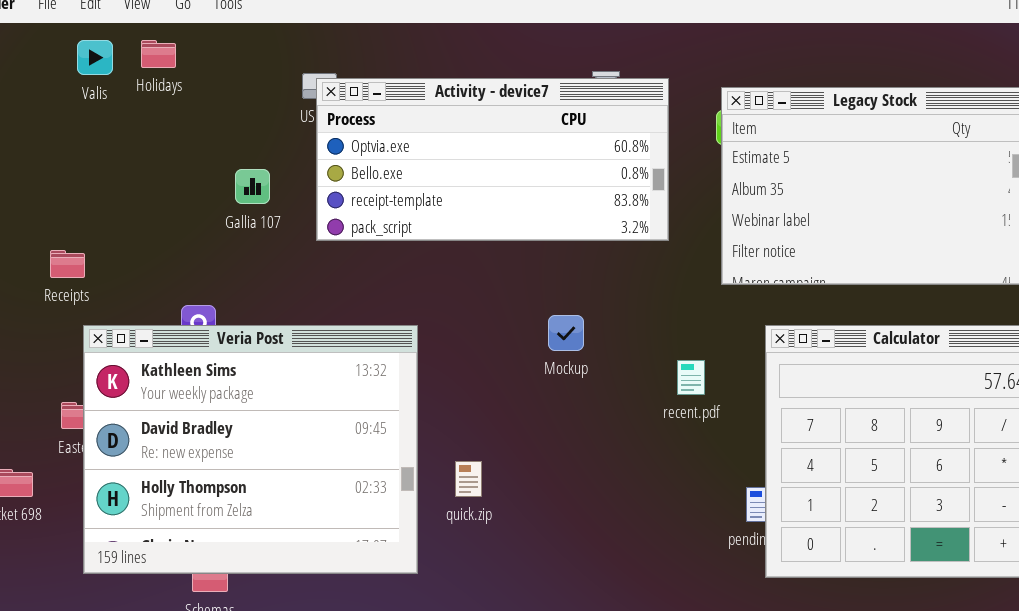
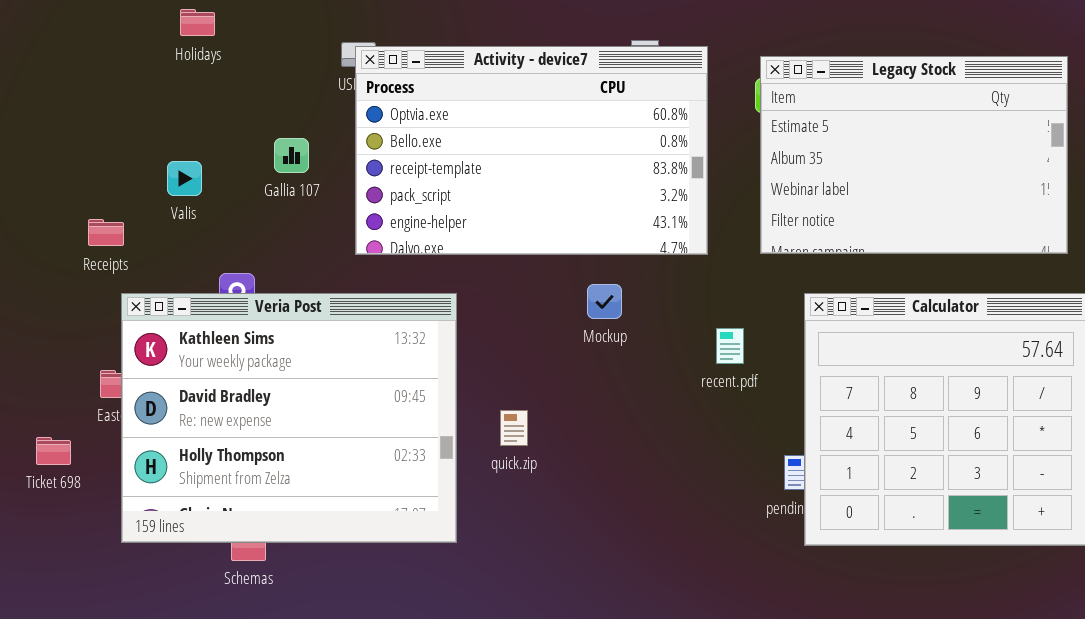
Valis: [77,40,113,75] -> [167,161,202,196], moved
Activity - device7: [316,78,669,241] -> [355,46,708,255], resized
quick.zip: [455,461,482,497] -> [500,410,528,446], moved

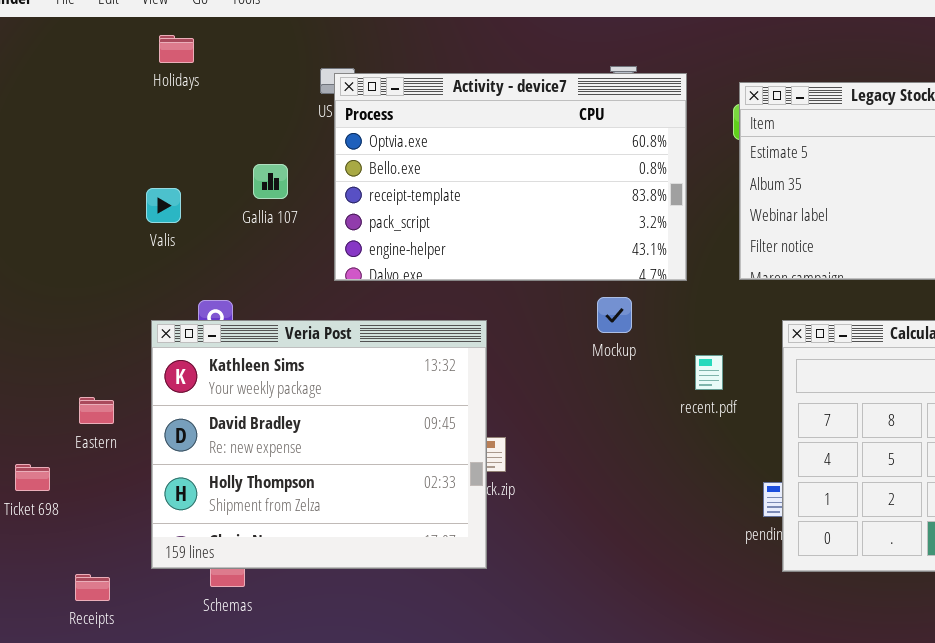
Receipts: [88,219,124,246] -> [75,574,110,601], moved
Mockup: [587,284,622,319] -> [597,297,632,333], moved
Veria Post: [121,293,457,543] -> [151,320,487,569], moved

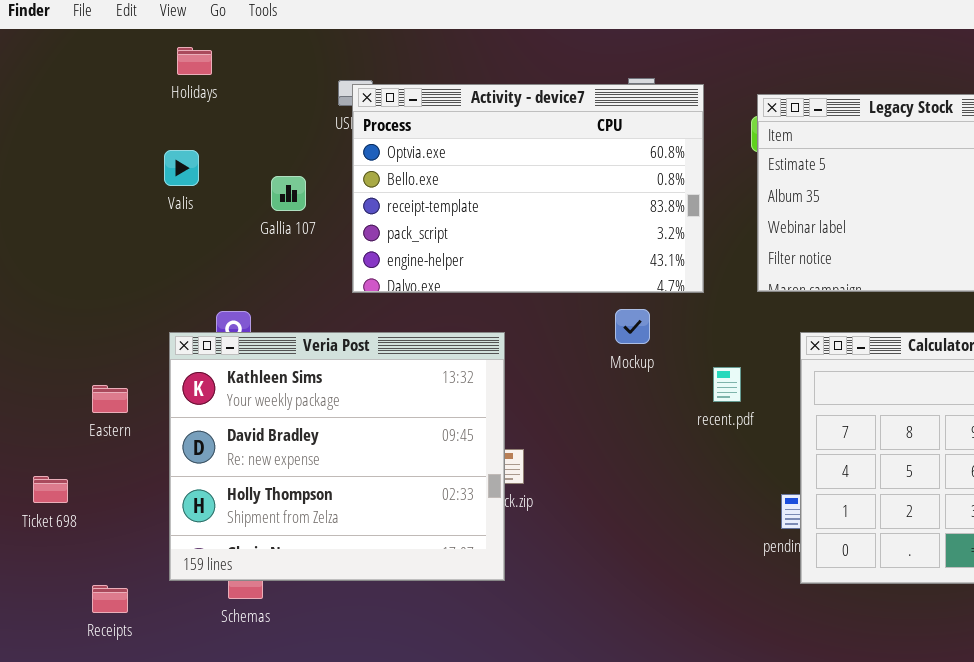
Valis: [146,188,181,223] -> [164,150,199,186], moved
Eastern: [79,397,114,424] -> [92,385,128,413], moved

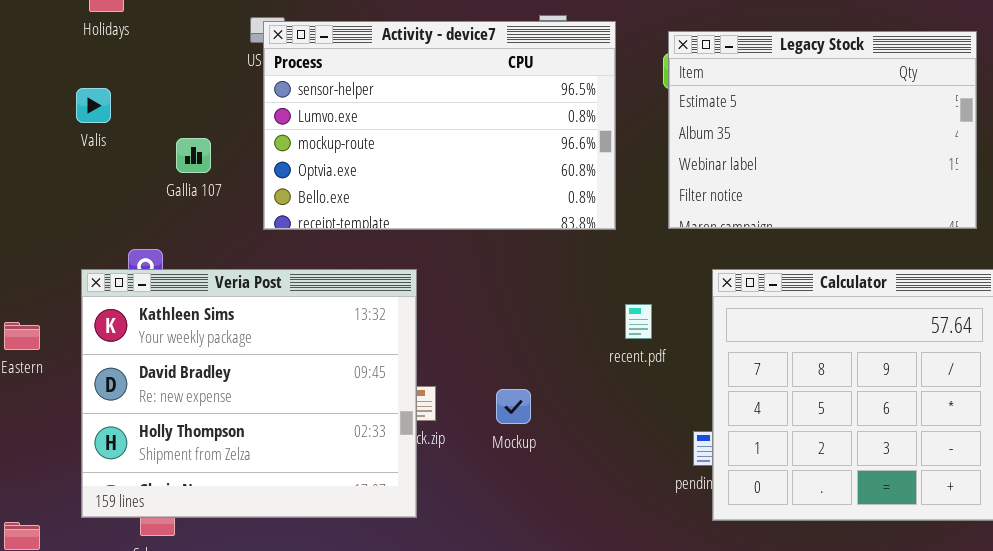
Activity - device7: [352,84,704,293] -> [263,21,616,230], scrolled up 3 rows
Gallia 107: [271,176,306,211] -> [176,138,211,173], moved
Mockup: [615,309,650,344] -> [496,389,531,424], moved

